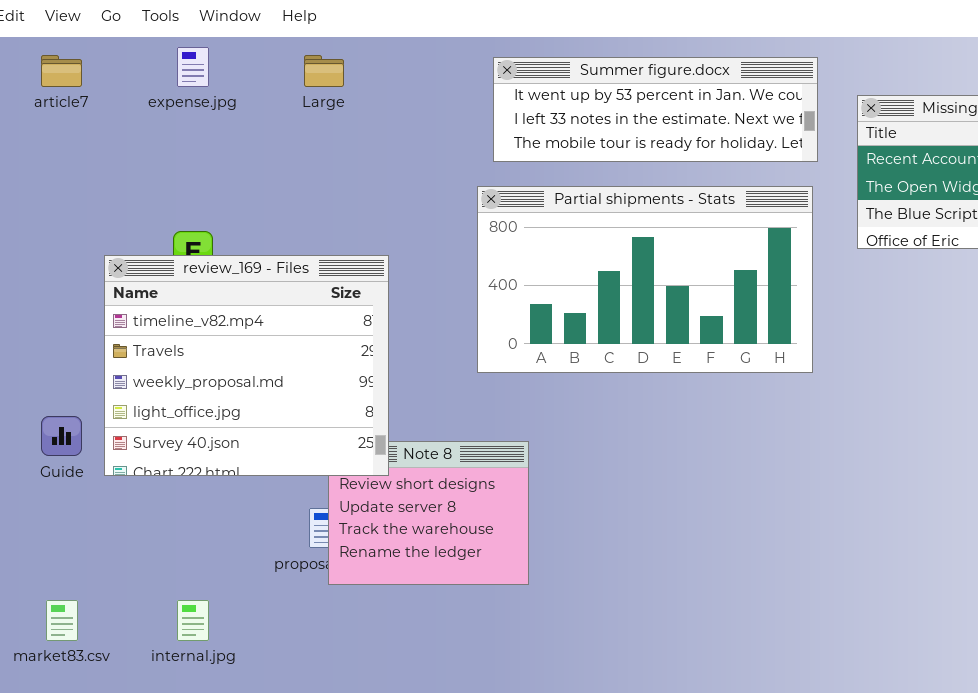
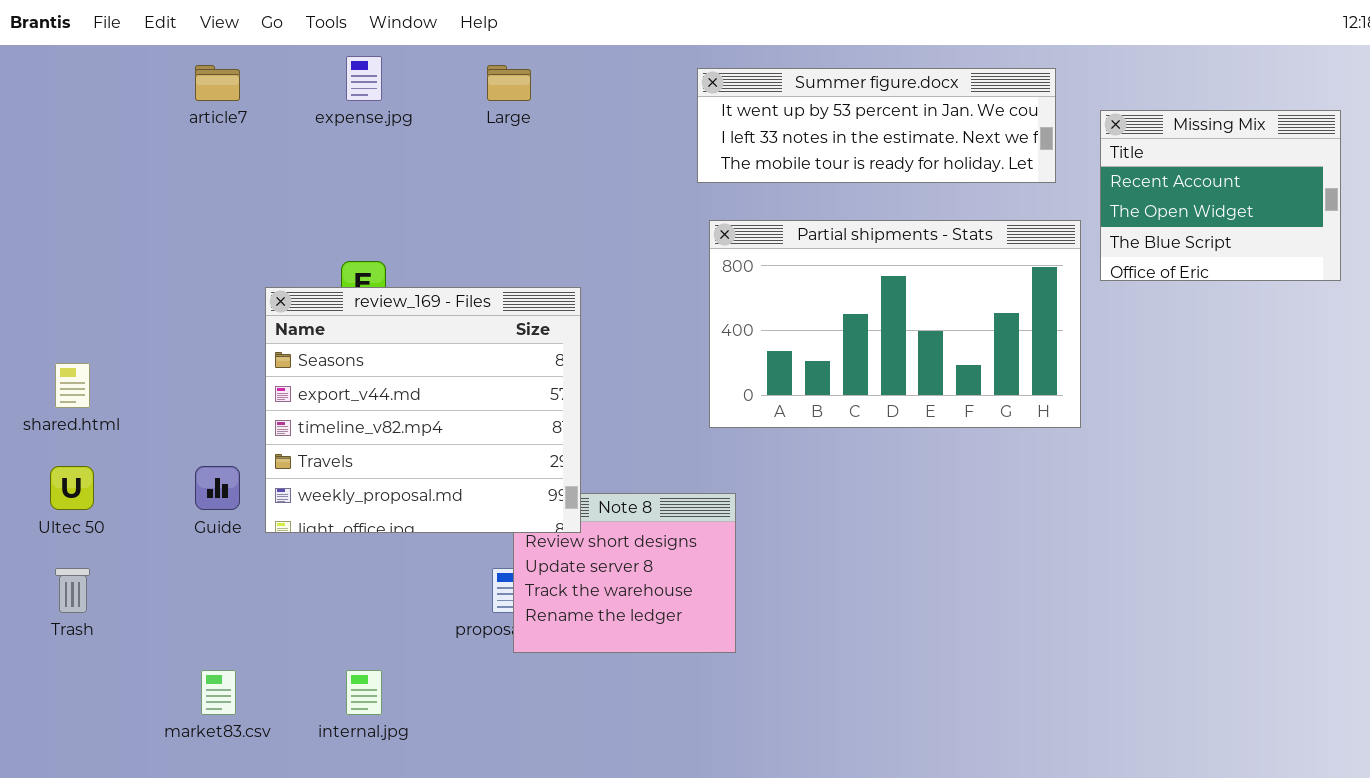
Partial shipments - Stats: [477,186,813,373] -> [709,220,1081,428], moved
review_169 - Files: [104,255,389,476] -> [265,287,581,533], scrolled up 2 rows

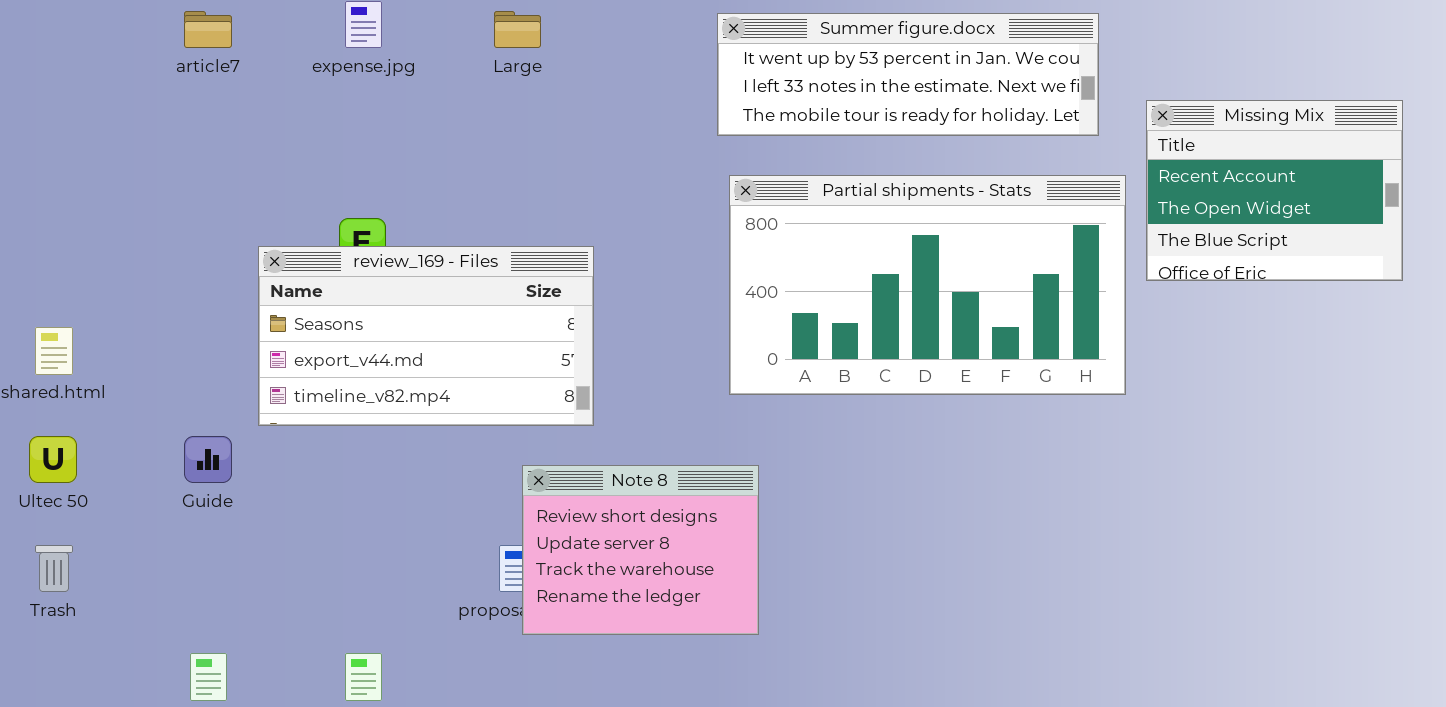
Missing Mix: [1100,110,1341,281] -> [1146,100,1403,281], moved
review_169 - Files: [265,287,581,533] -> [258,246,594,426], resized

